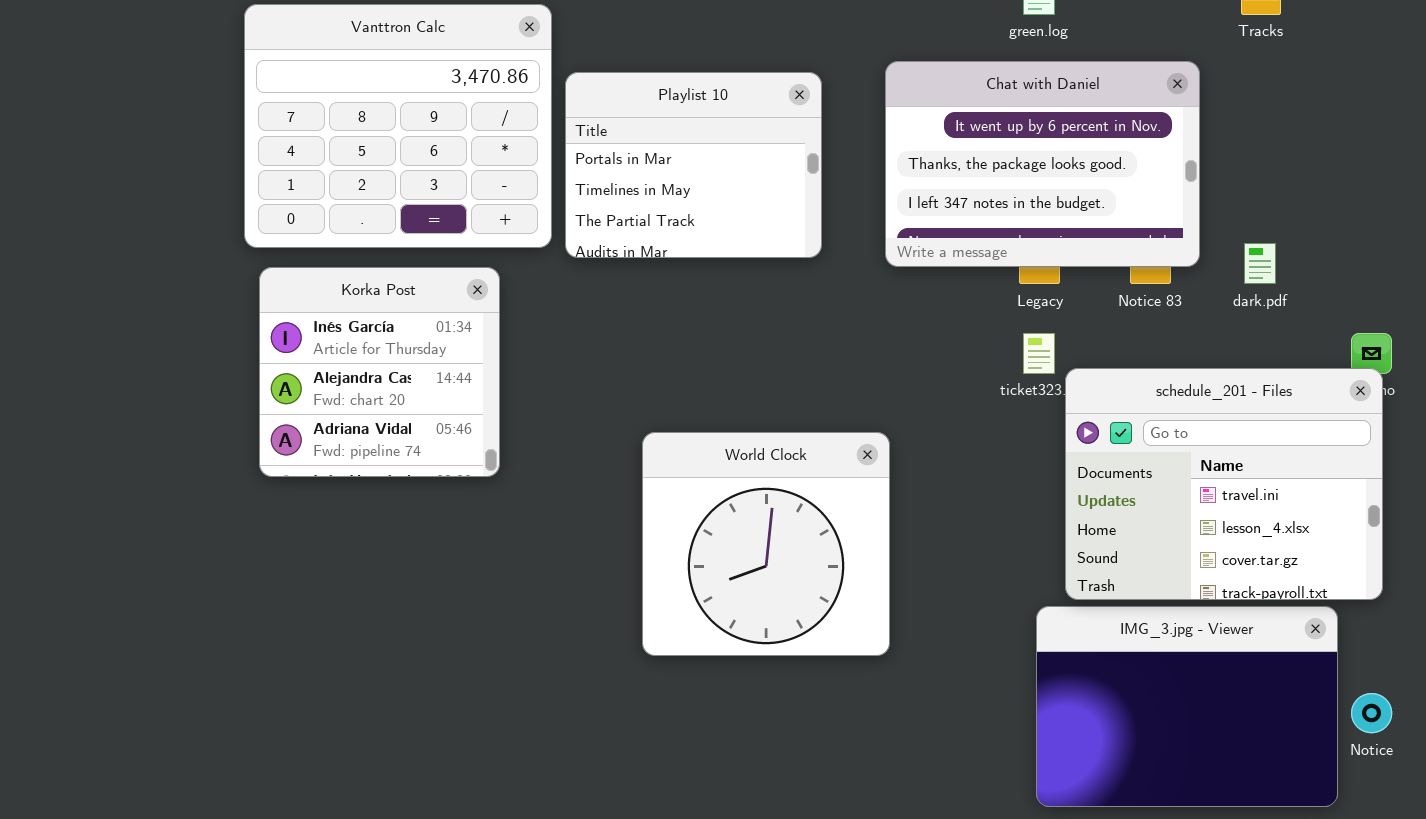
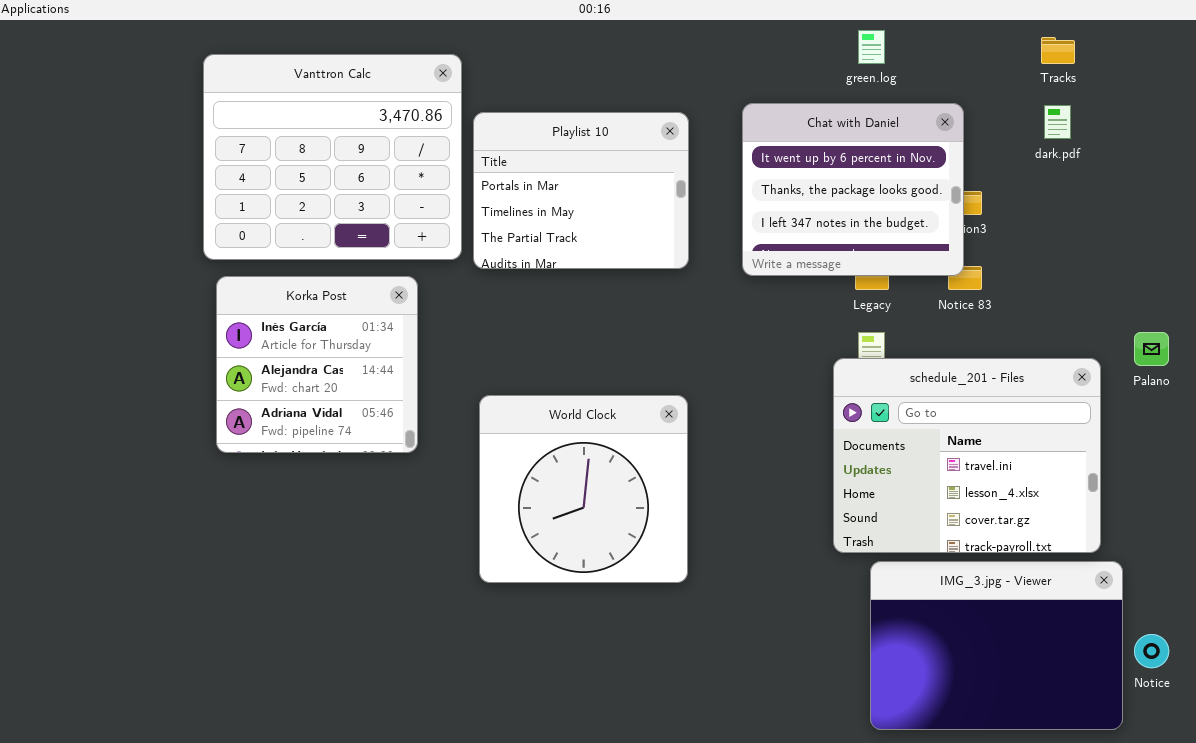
Chat with Daniel: [885,61,1200,267] -> [742,103,964,276], resized
dark.pdf: [1244,243,1276,284] -> [1044,105,1071,139], moved
schedule_201 - Files: [1065,368,1383,600] -> [833,358,1101,553], moved
World Clock: [642,432,890,656] -> [479,395,688,583], moved

